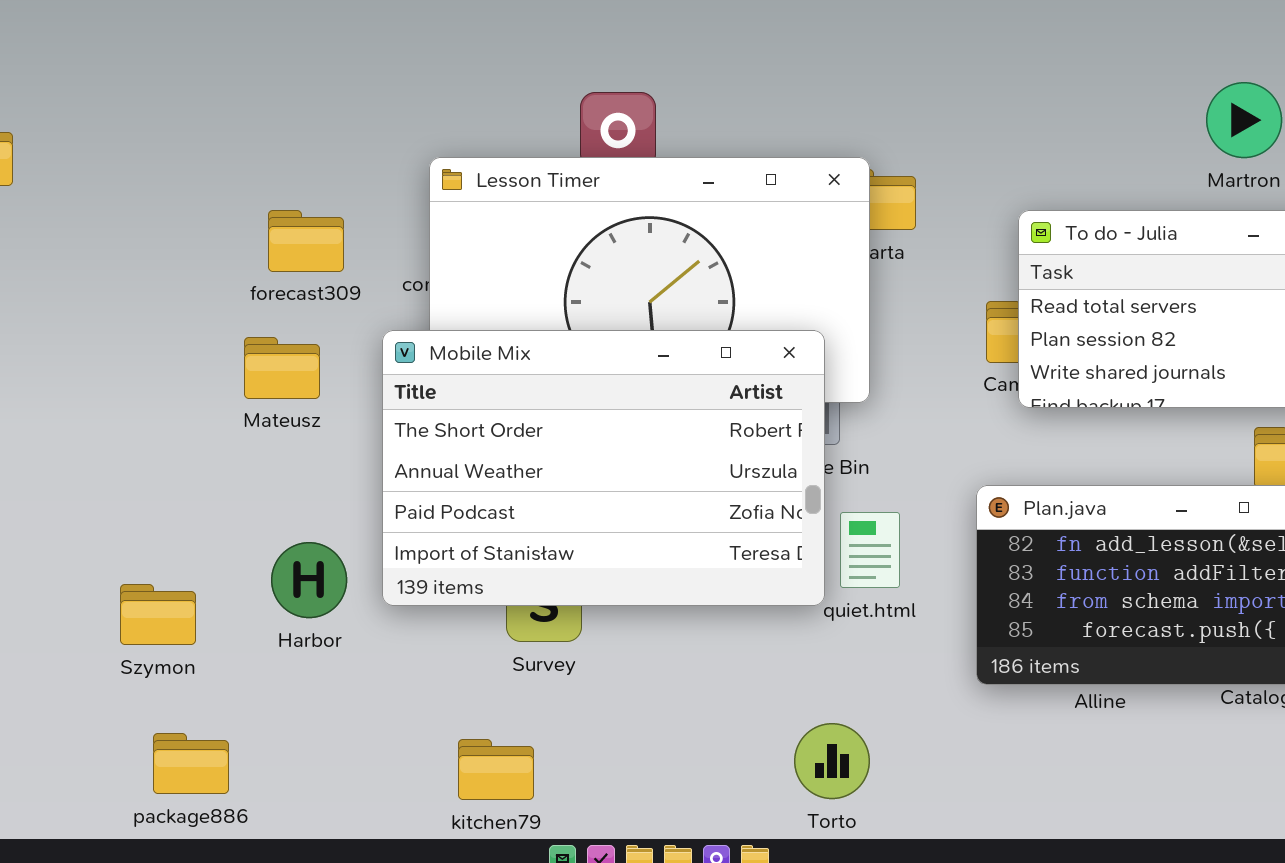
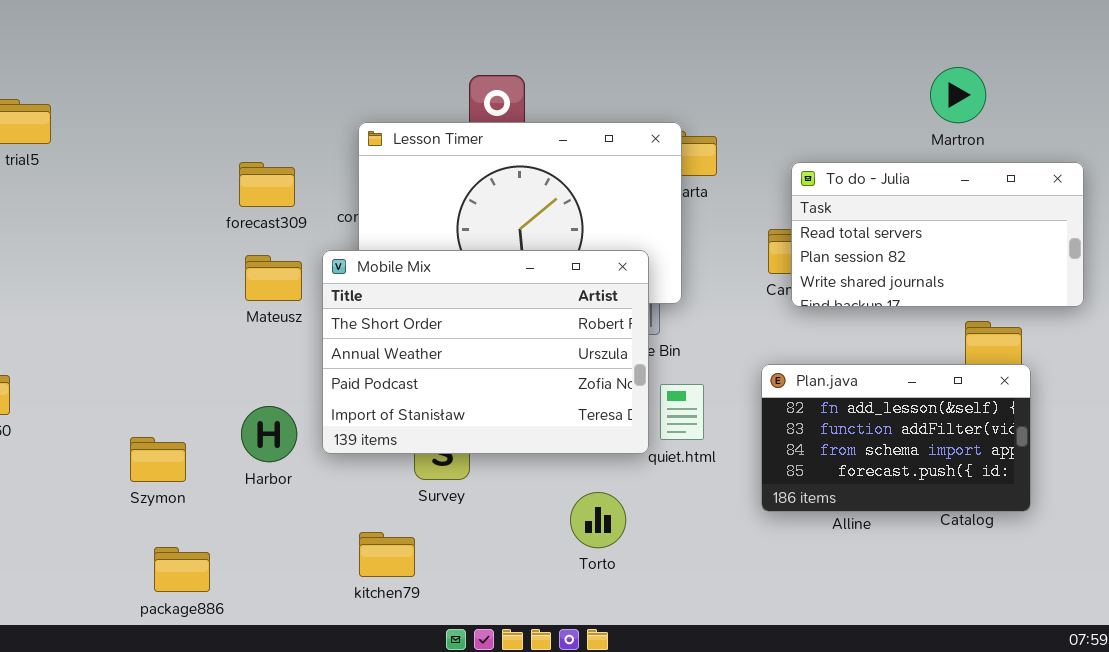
Mateusz: [244,337,320,399] -> [245,255,302,301], moved
Torto: [794,723,870,799] -> [570,492,626,548], moved
kitchen79: [458,739,534,800] -> [359,532,415,577], moved

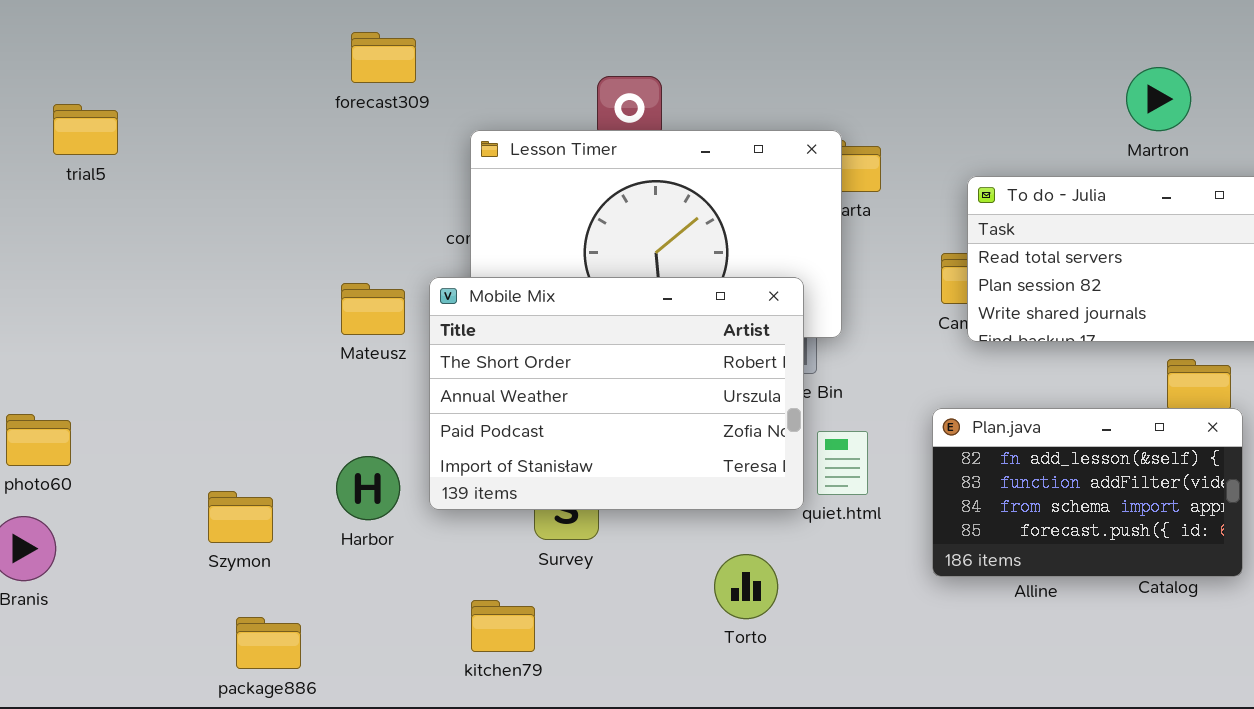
forecast309: [239,162,295,207] -> [351,32,416,83], moved

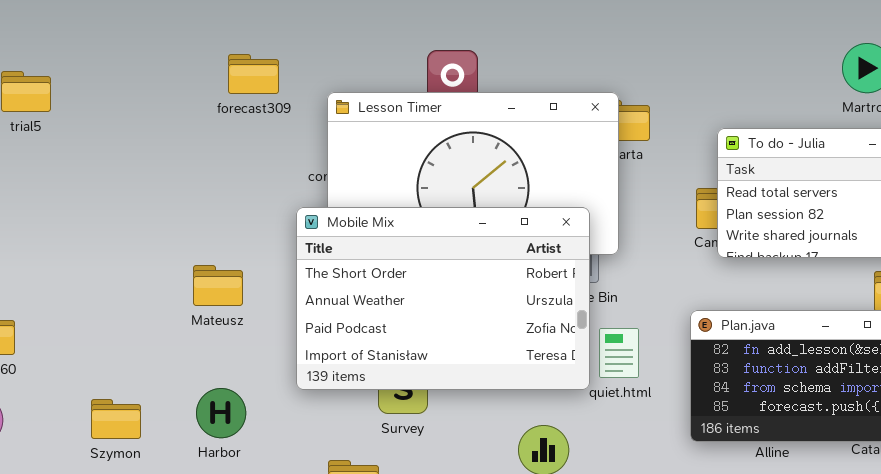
forecast309: [351,32,416,83] -> [228,54,279,94], moved
Mateusz: [341,283,405,335] -> [193,265,243,306], moved
Harbor: [336,456,400,520] -> [196,388,246,438], moved
Szymon: [208,491,273,543] -> [91,399,141,439], moved

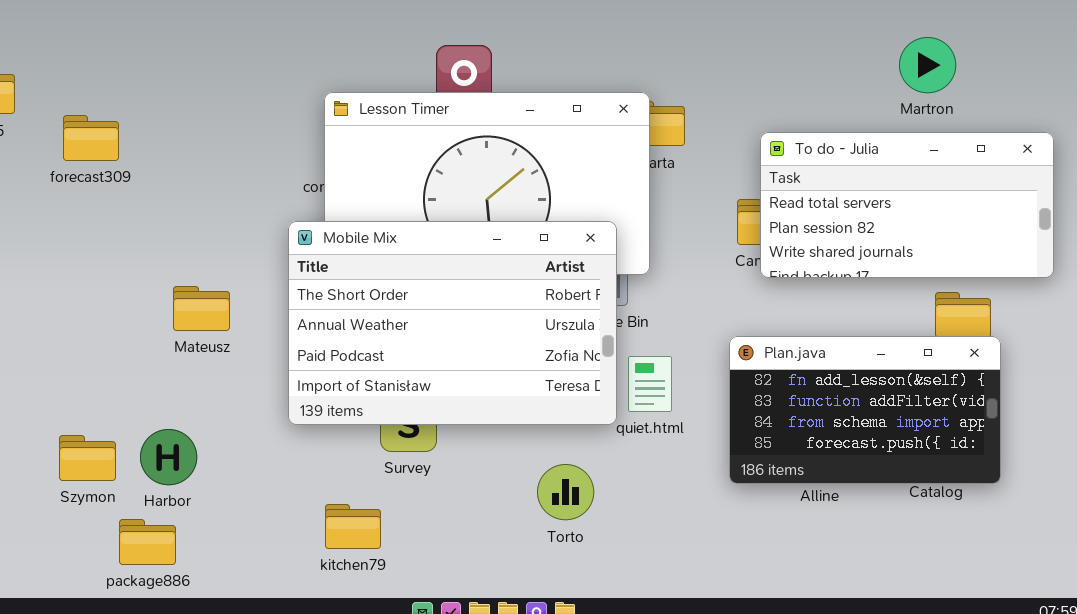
forecast309: [228,54,279,94] -> [63,115,119,161], moved
Harbor: [196,388,246,438] -> [140,429,197,485], moved

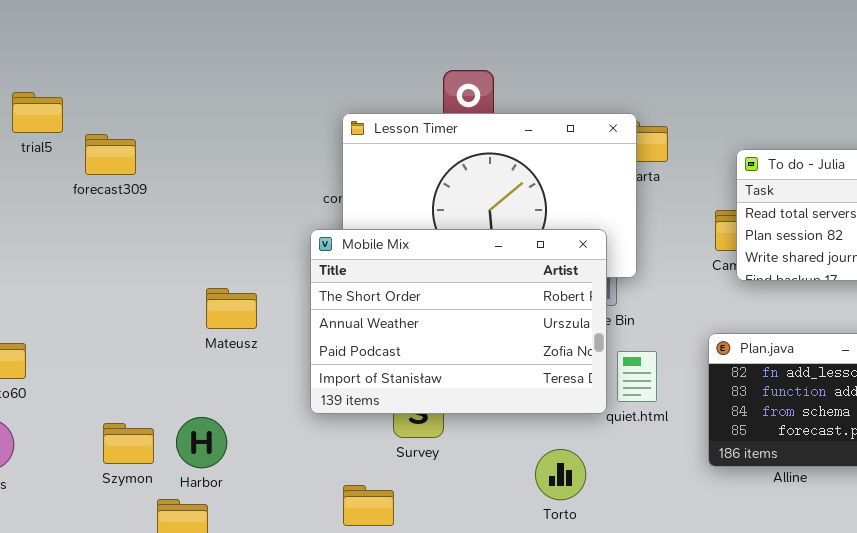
forecast309: [63,115,119,161] -> [85,134,136,175], moved

